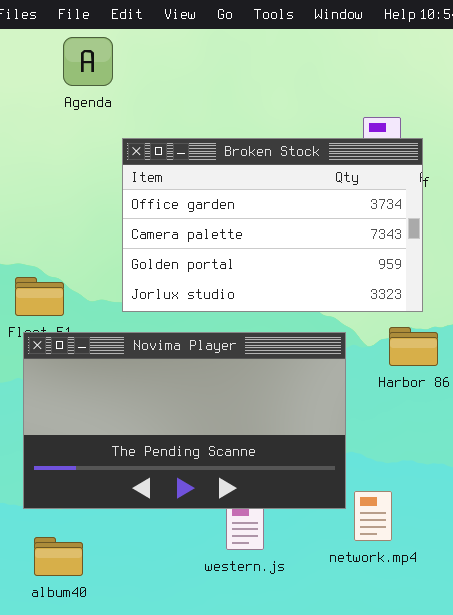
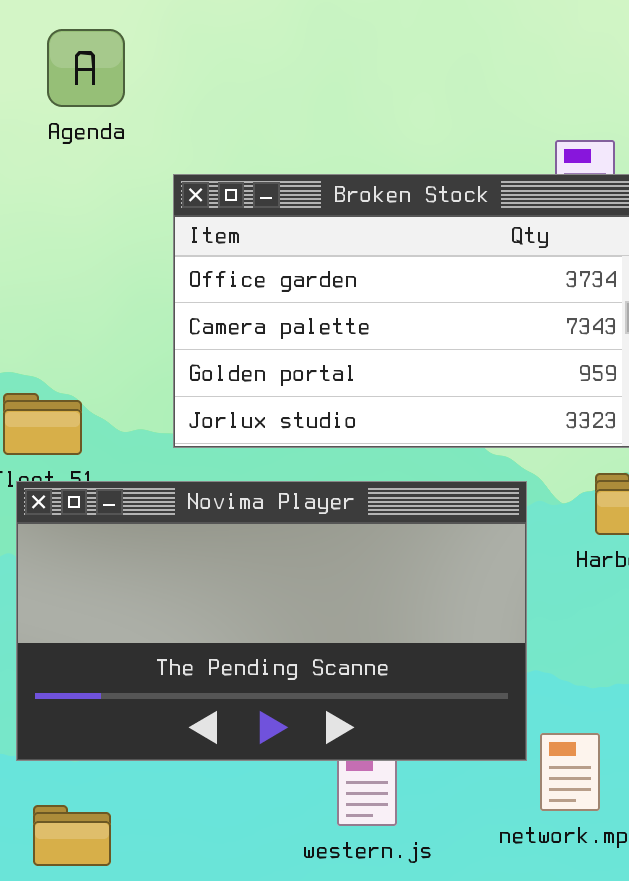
Agenda: [63,37,113,86] -> [47,29,125,107], moved

